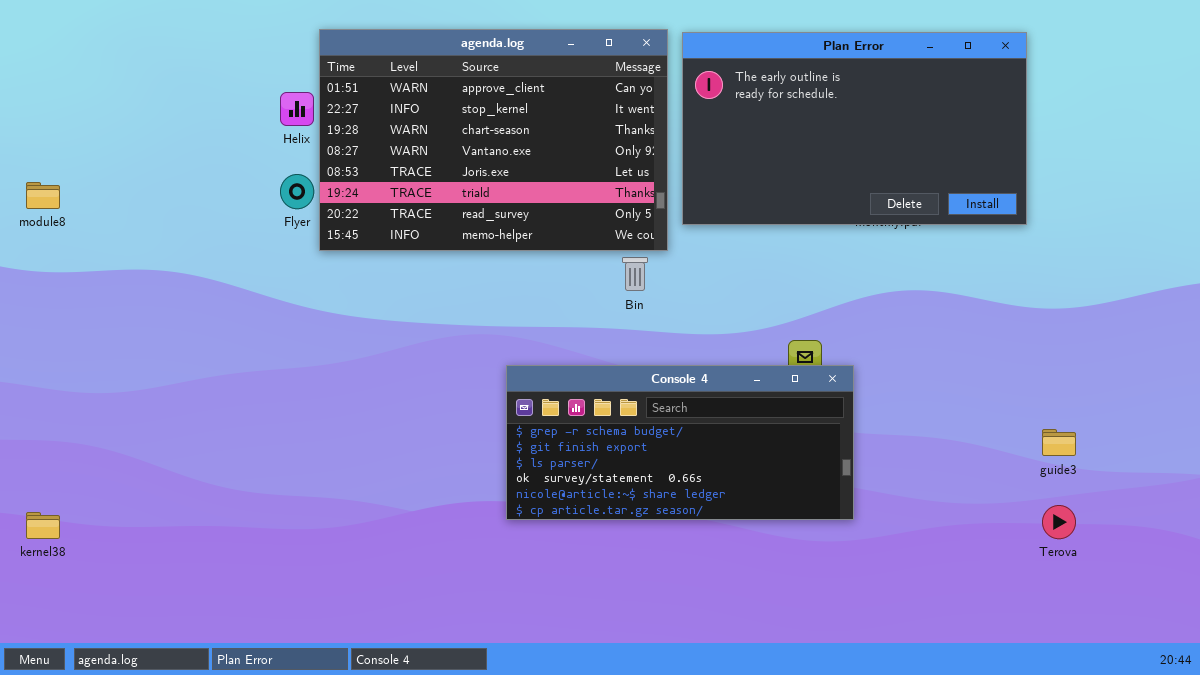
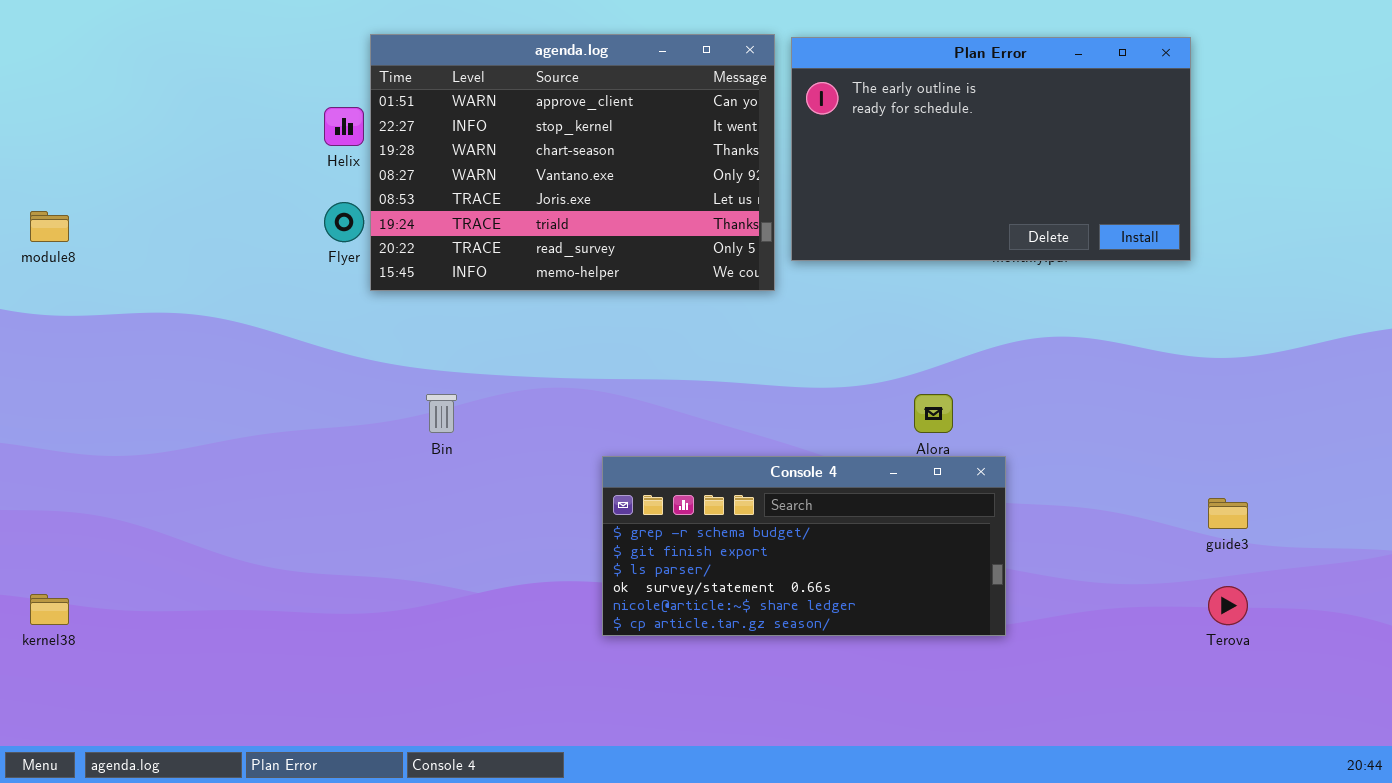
Bin: [622,257,648,291] -> [426,394,457,433], moved
Console 4: [506,365,854,520] -> [602,456,1006,636], moved

